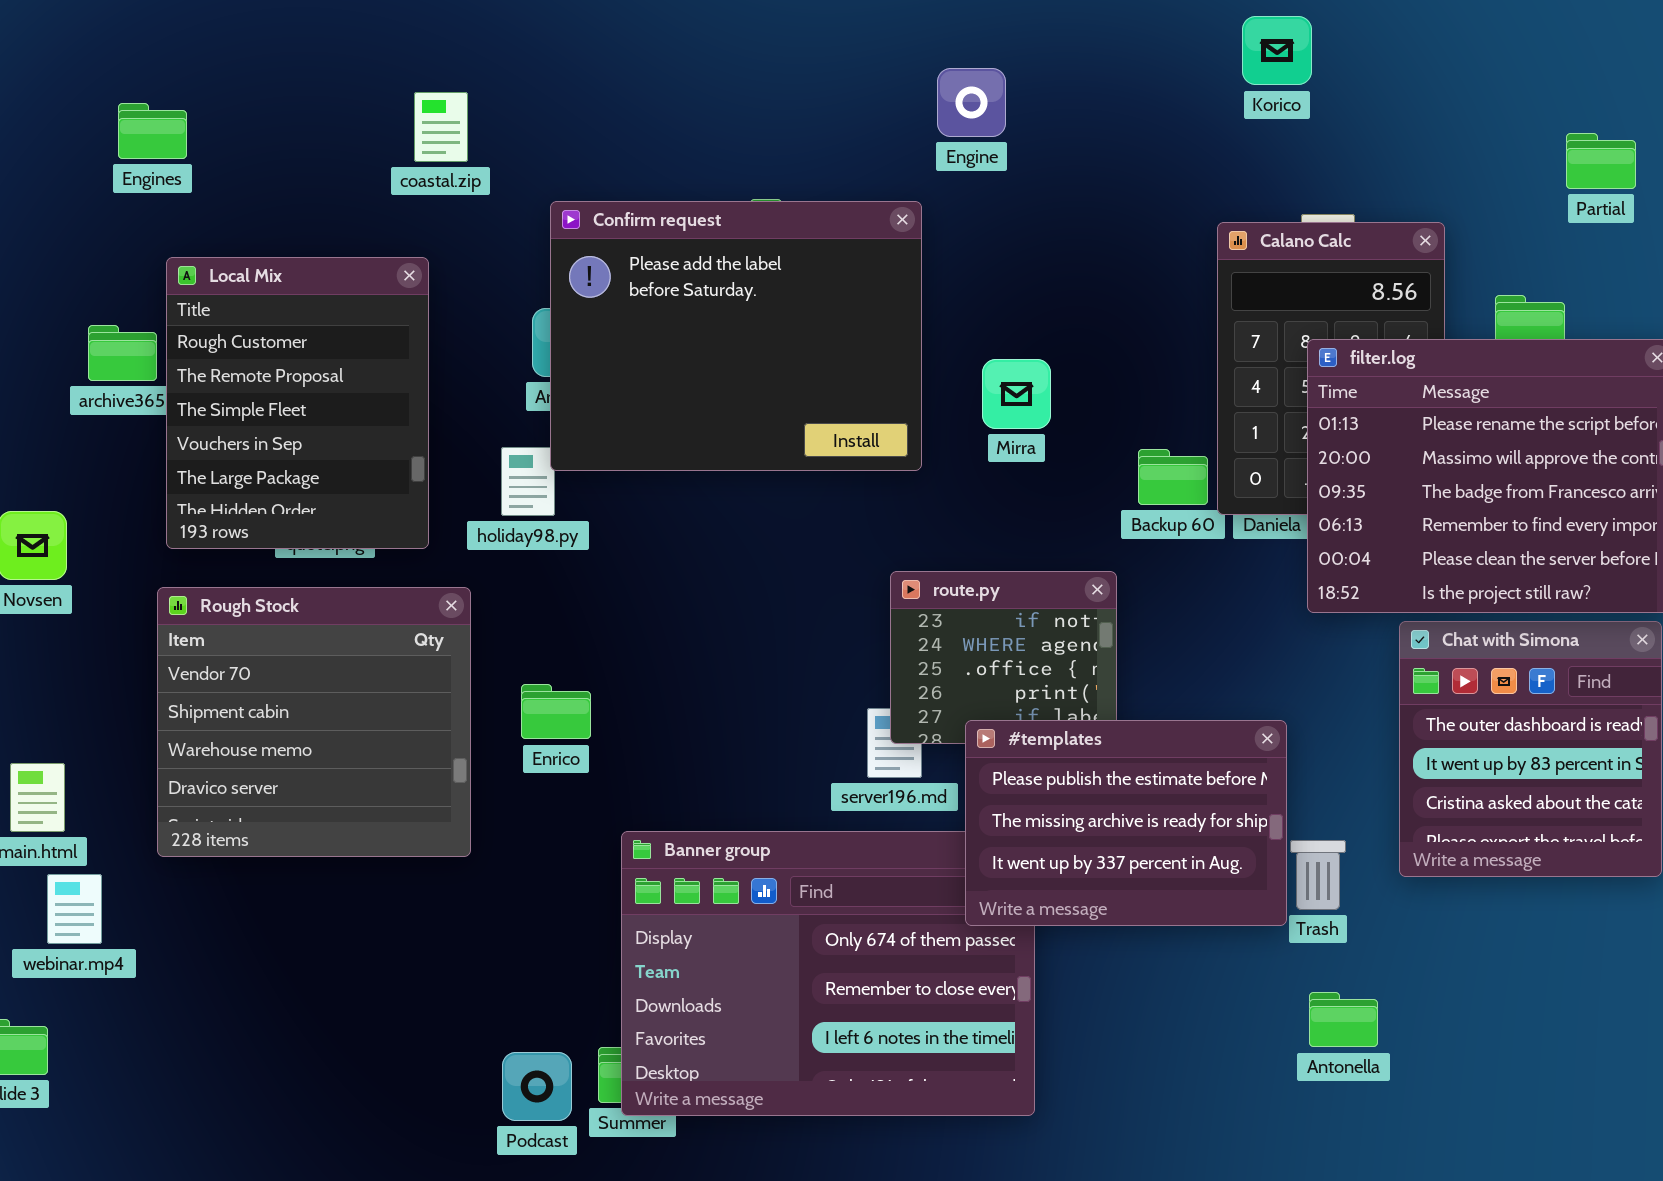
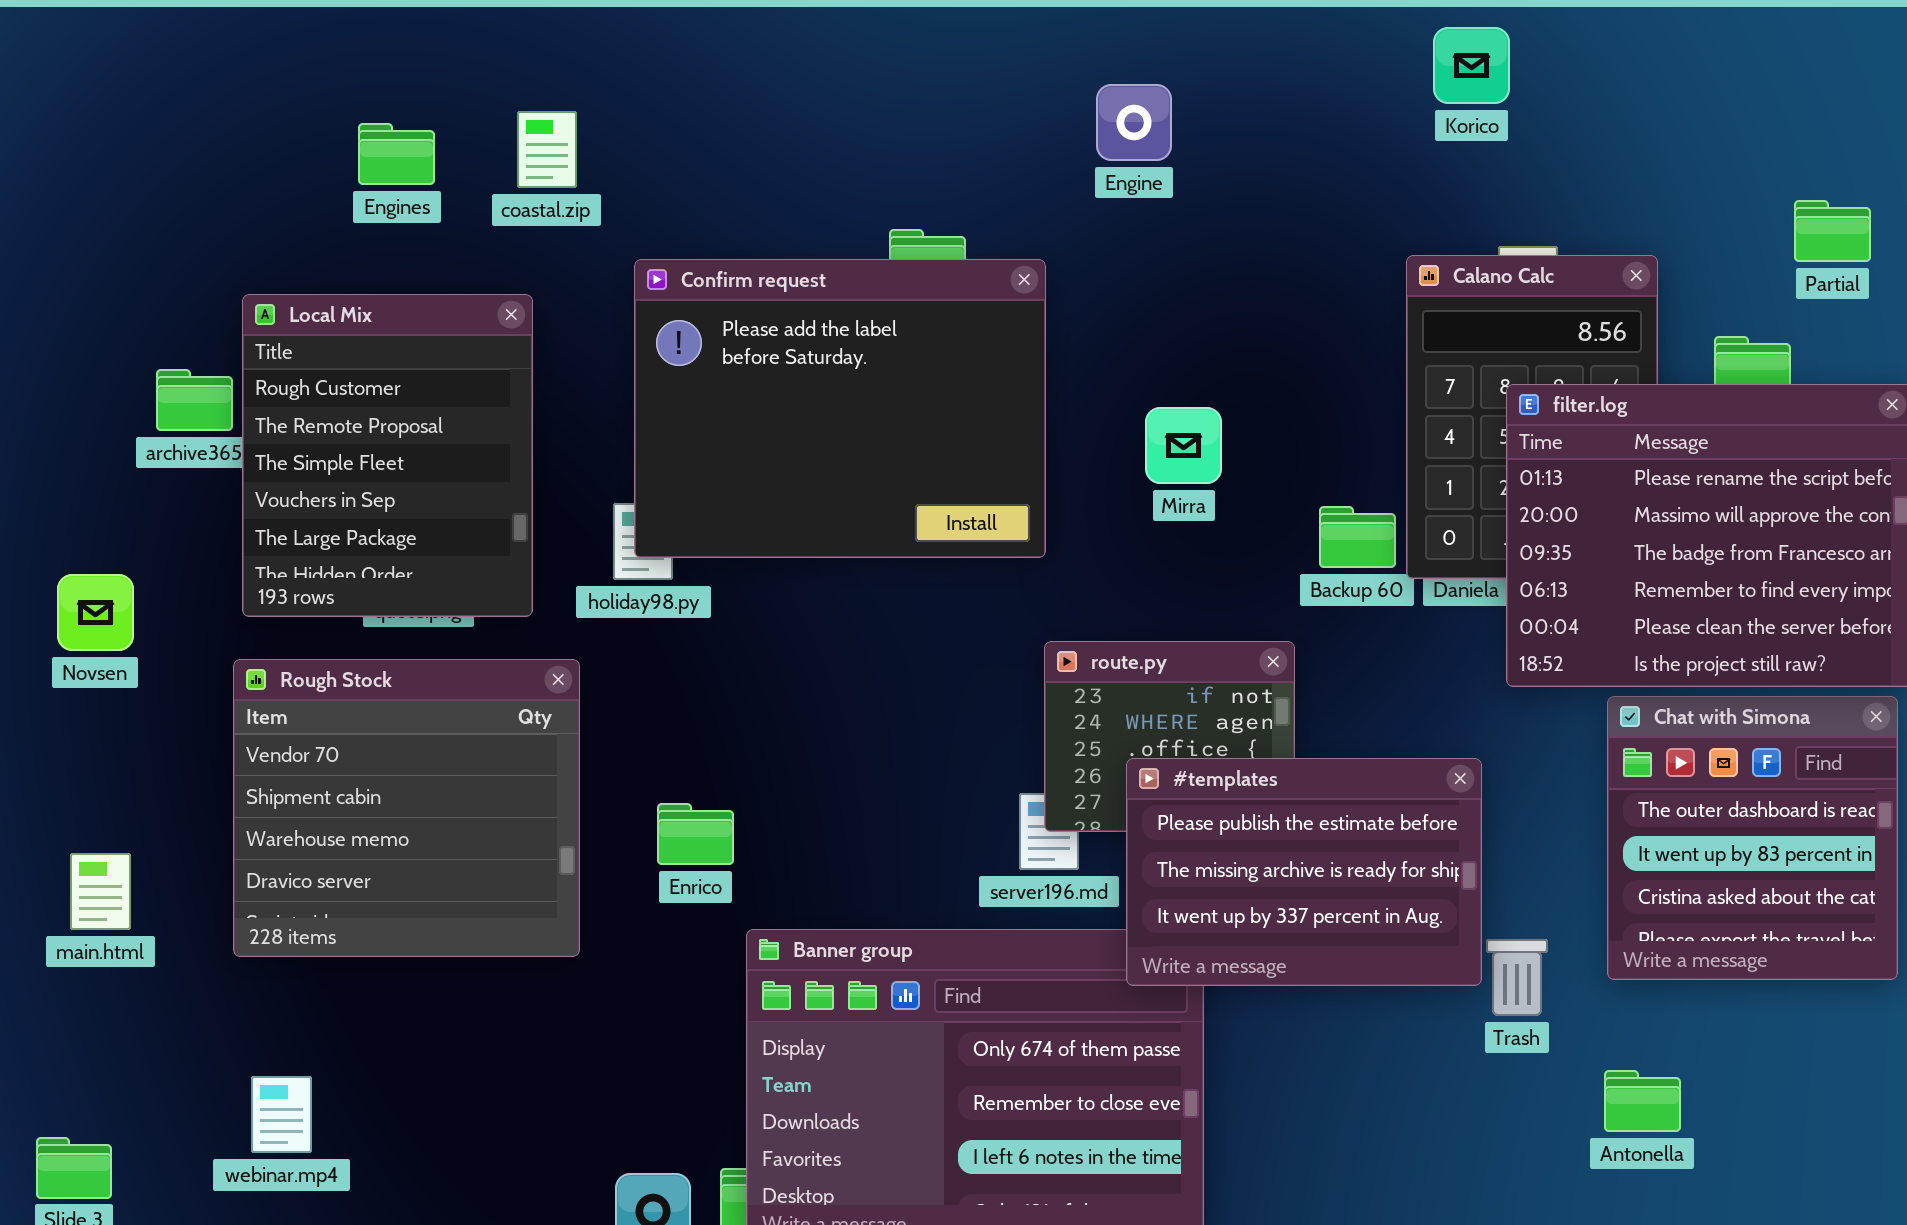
Engines: [118,103,187,159] -> [358,123,435,185], moved
Partial: [1566,133,1636,189] -> [1794,200,1871,262], moved
Confirm request: [550,201,922,471] -> [634,259,1046,558], moved
Enrico: [521,684,591,739] -> [657,803,734,865], moved
#templates: [965,720,1287,926] -> [1126,758,1482,986], moved
webinar.mp4: [47,874,102,944] -> [251,1076,312,1153], moved
Antonella: [1309,992,1378,1047] -> [1604,1070,1681,1132], moved

